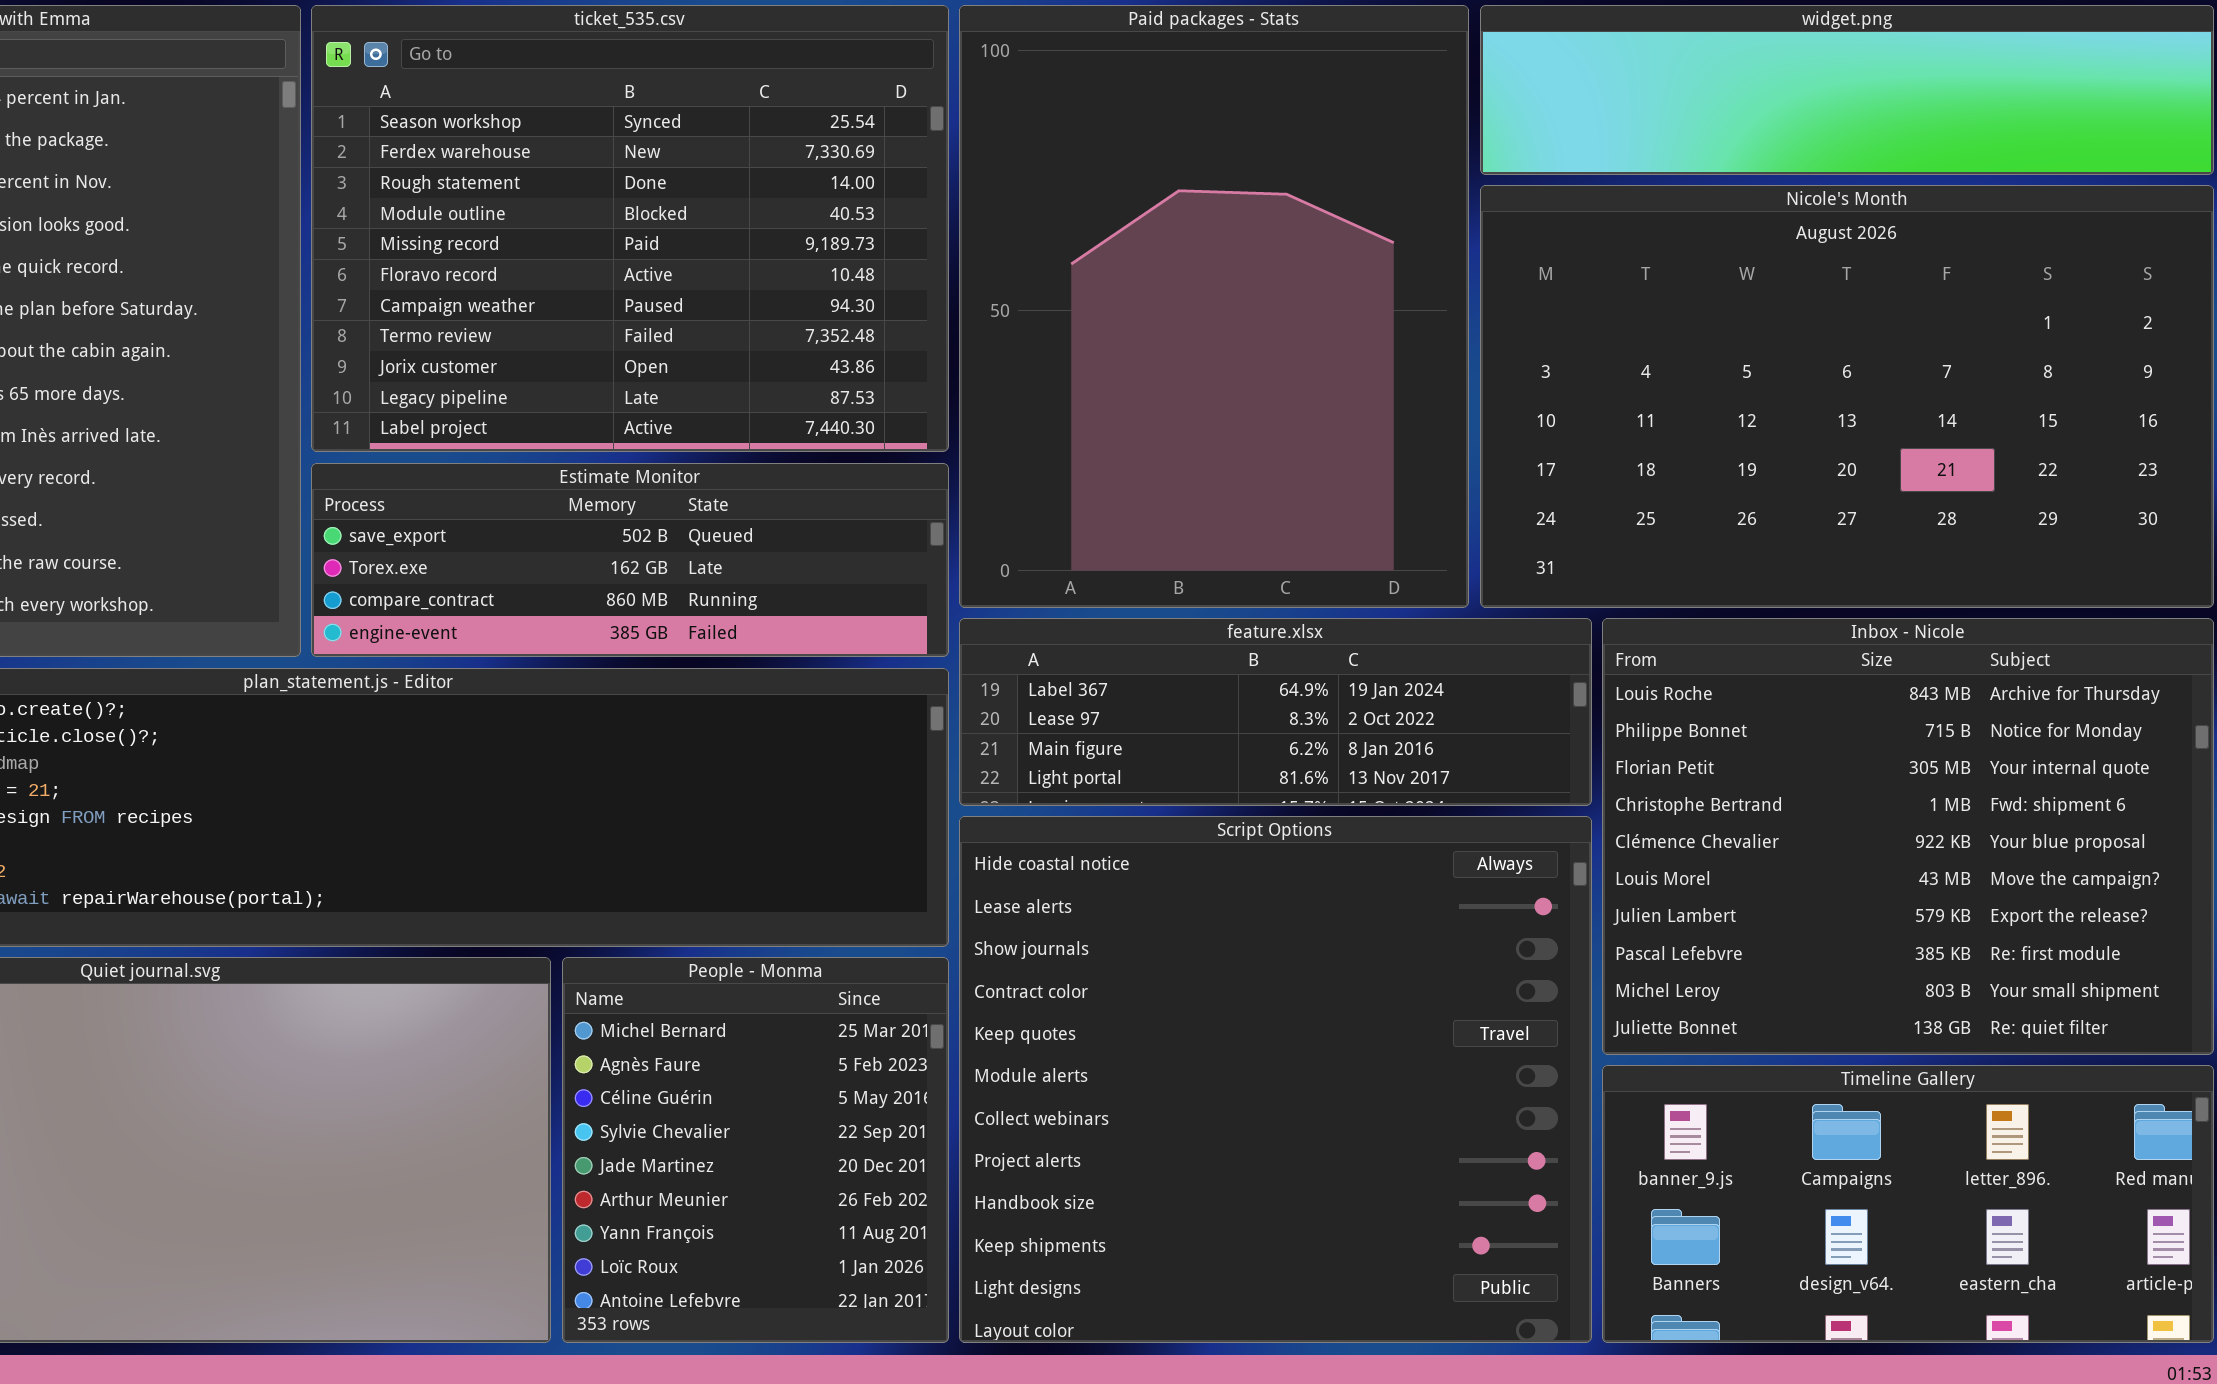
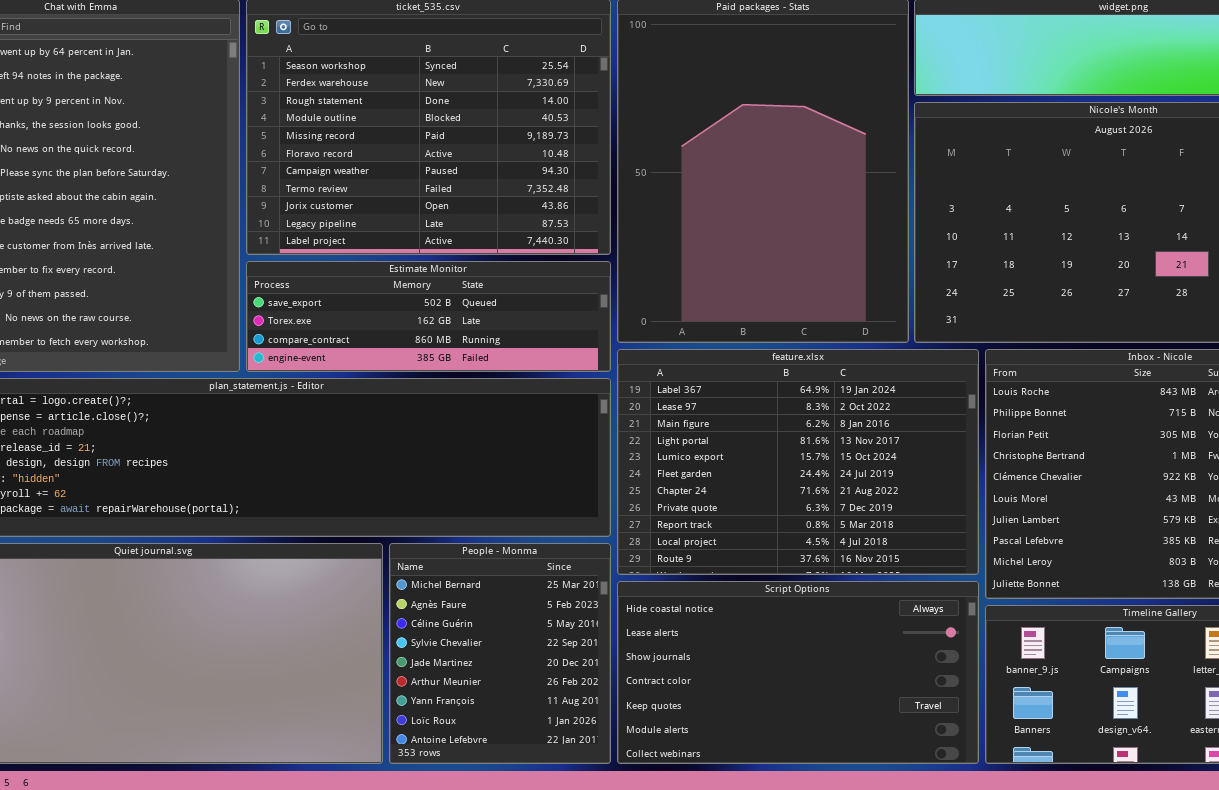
feature.xlsx: [959,618,1592,806] -> [617,349,979,575], resized
Script Options: [959,816,1592,1343] -> [617,581,979,764], resized

